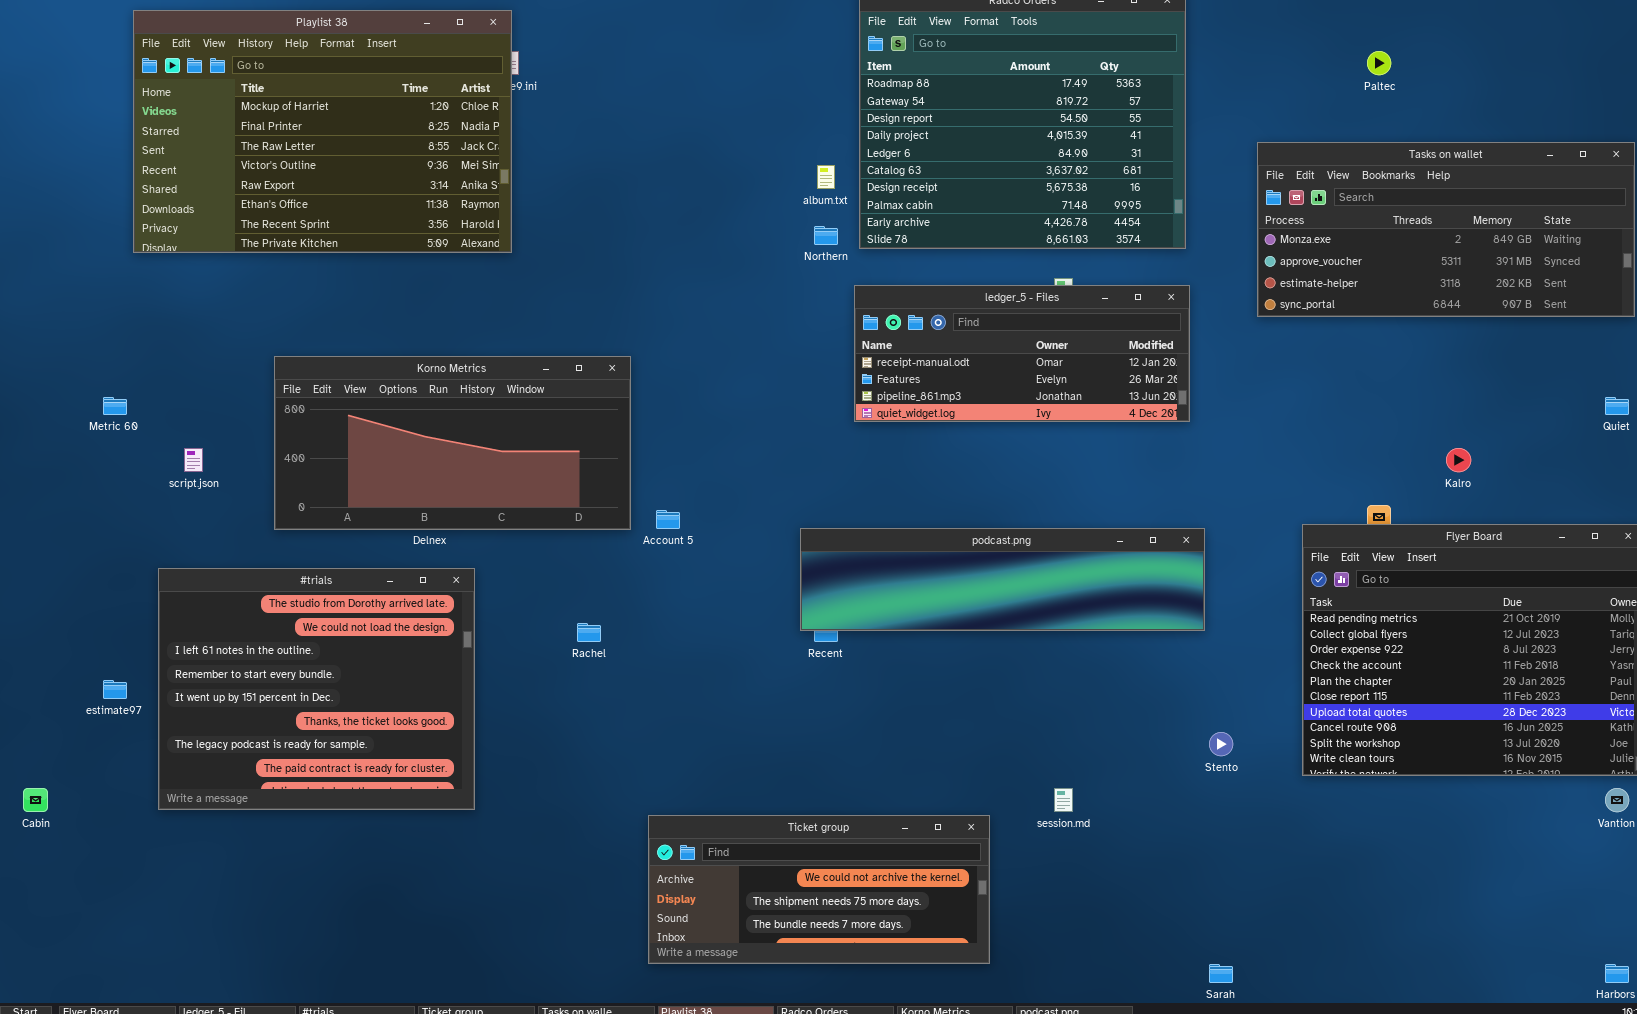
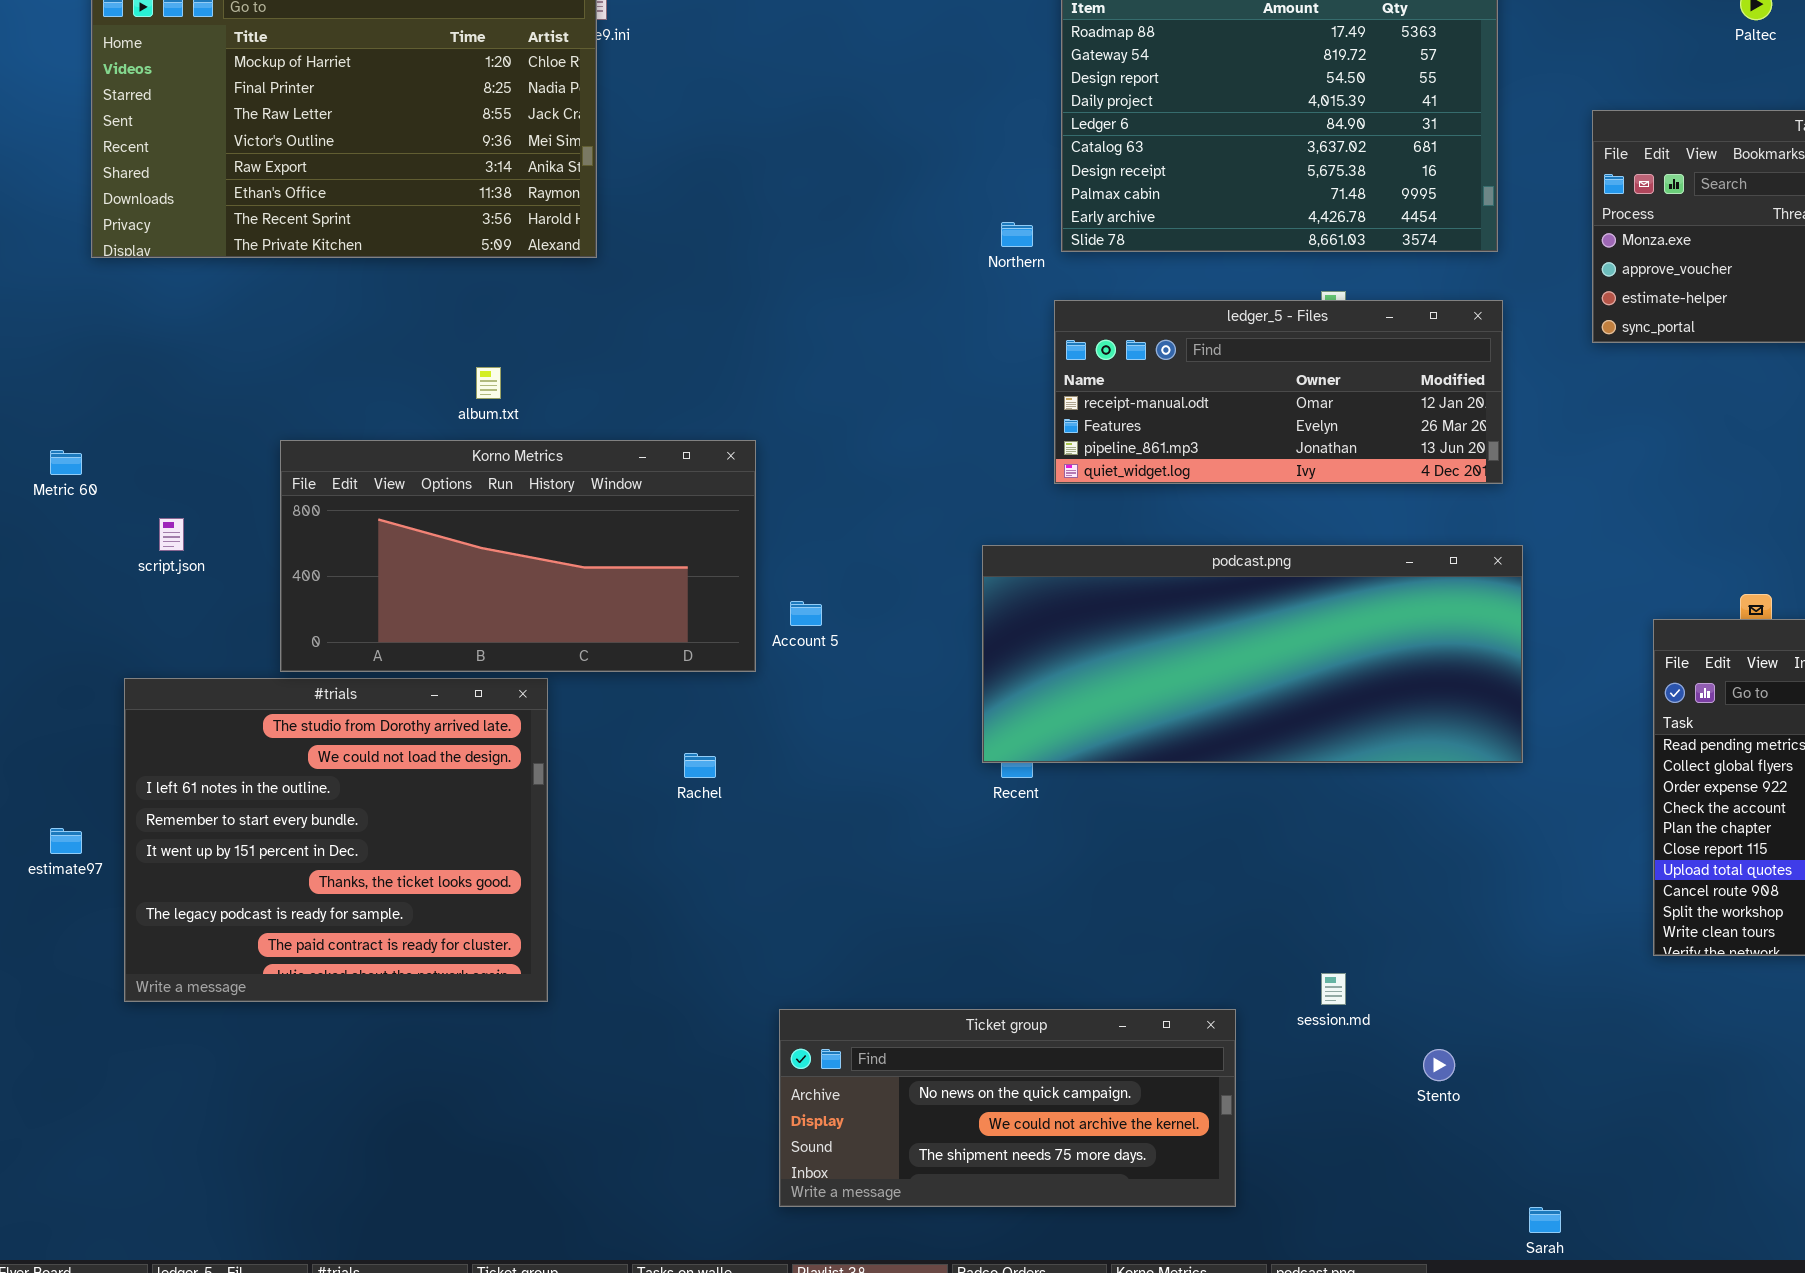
album.txt: [817,165,835,189] -> [476,367,501,399], moved
Korno Metrics: [274,356,631,530] -> [280,440,756,672], moved
podcast.png: [800,528,1205,631] -> [982,545,1523,763], resized
Stento: [1209,732,1233,756] -> [1423,1049,1455,1081], moved
Ticket group: [648,815,990,964] -> [779,1009,1236,1207], scrolled up 1 row

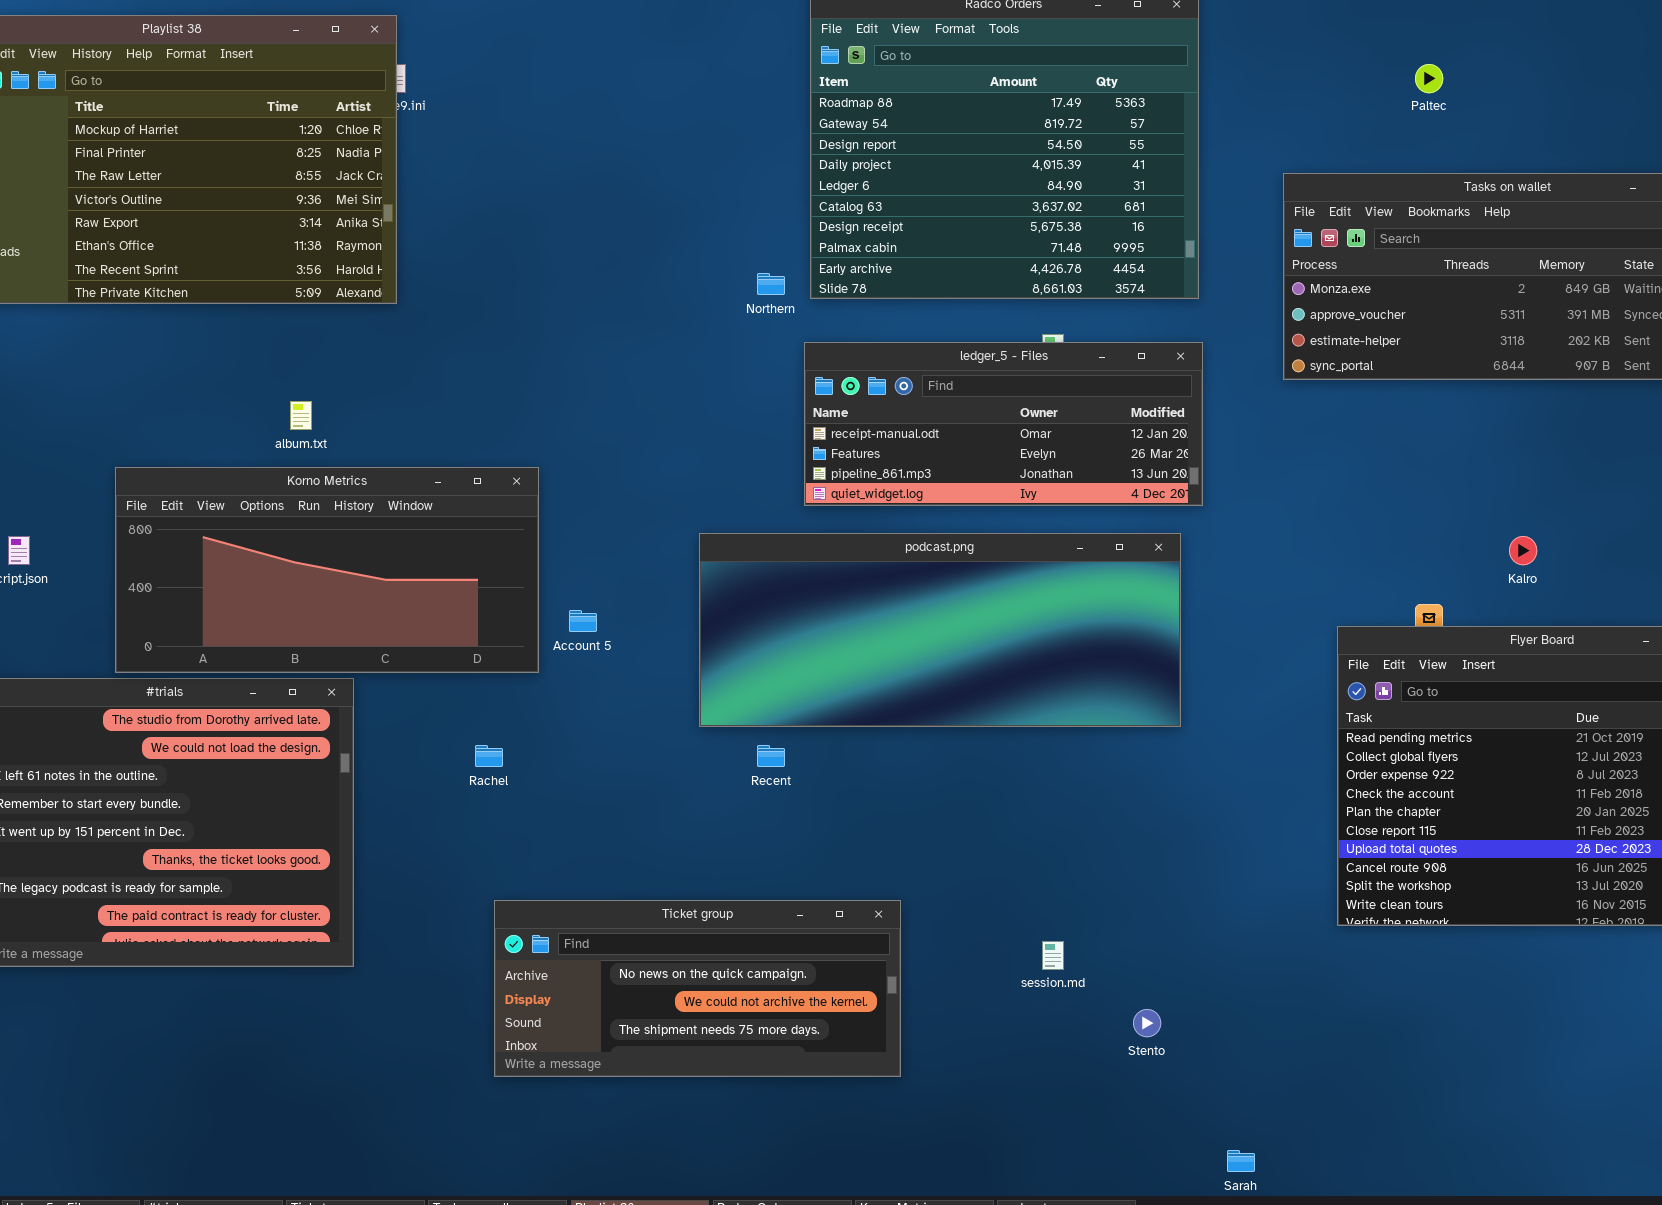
podcast.png: [982,545,1523,763] -> [699,533,1181,727], moved
Ticket group: [779,1009,1236,1207] -> [494,900,901,1077], moved

